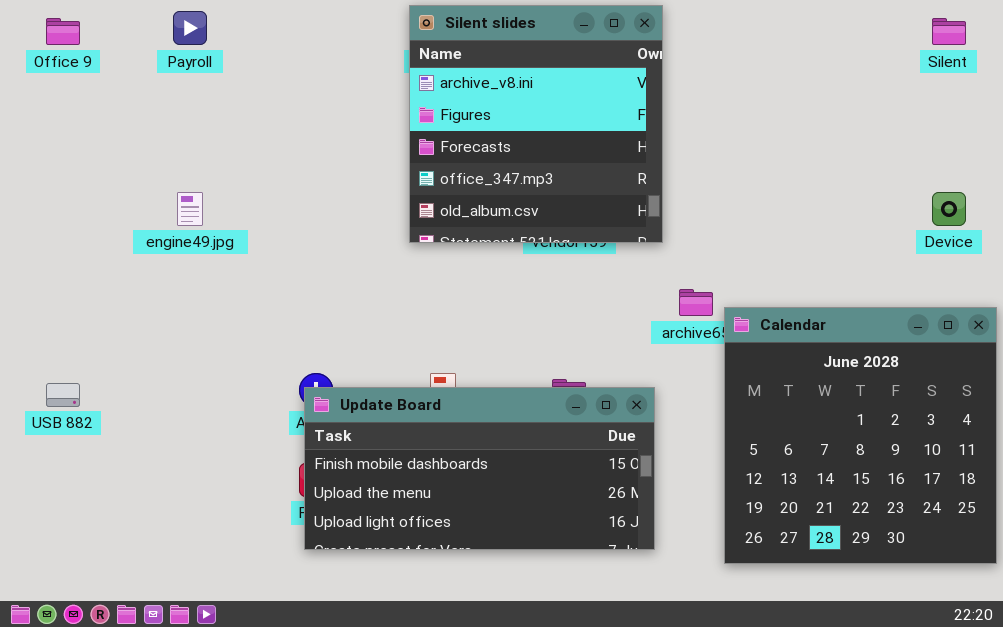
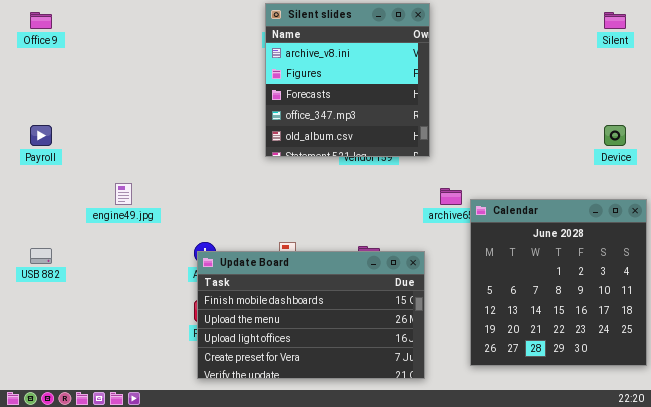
Payroll: [173,11,207,45] -> [30,125,52,146], moved
engine49.jpg: [177,192,203,226] -> [115,183,132,205], moved
Update Board: [304,387,655,550] -> [197,251,425,379], resized

